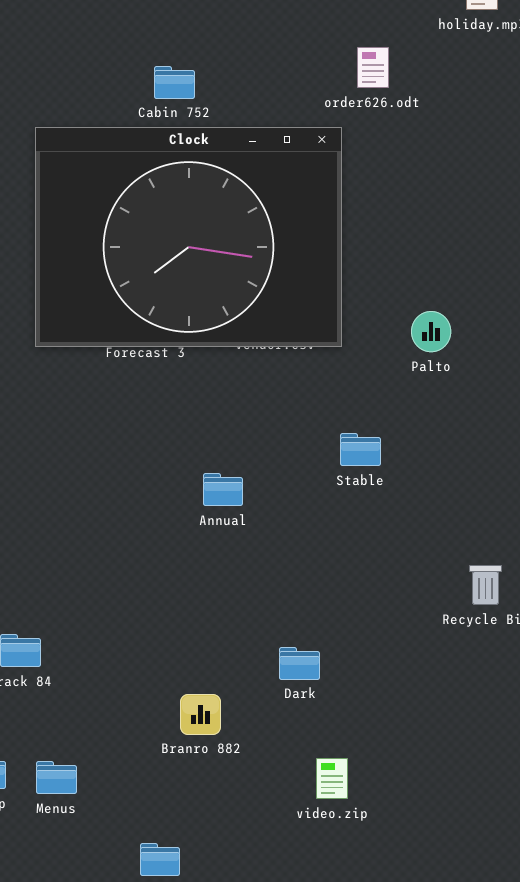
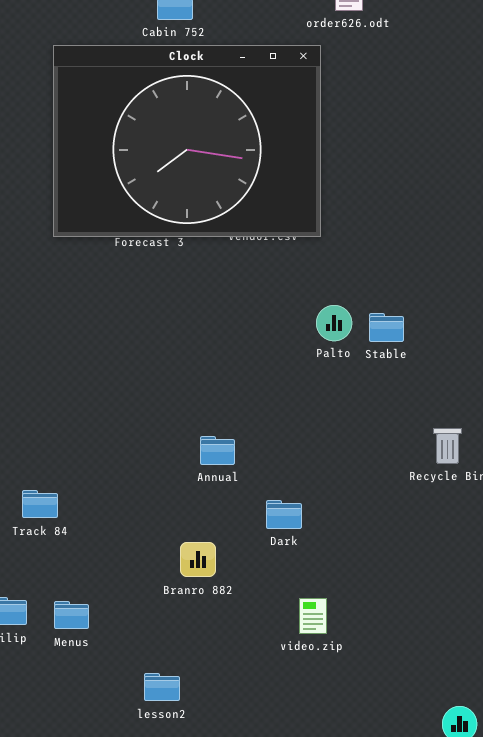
Palto: [411,311,451,352] -> [316,305,352,341], moved
Stable: [340,433,381,466] -> [369,313,404,342], moved
Annual: [203,473,243,506] -> [200,436,235,465], moved

